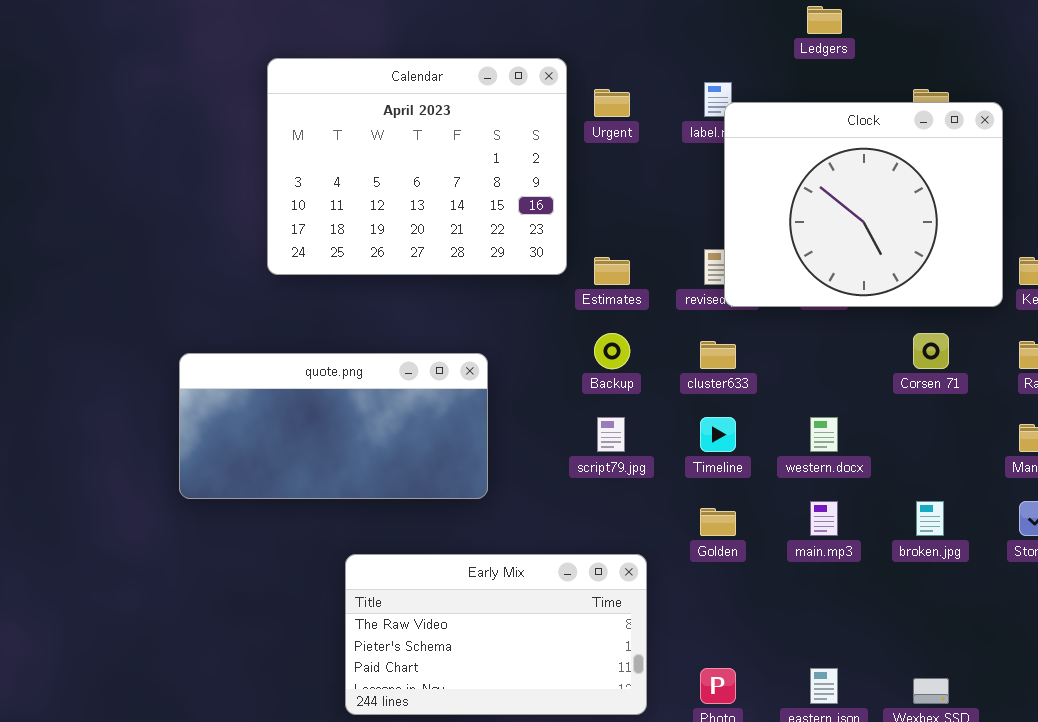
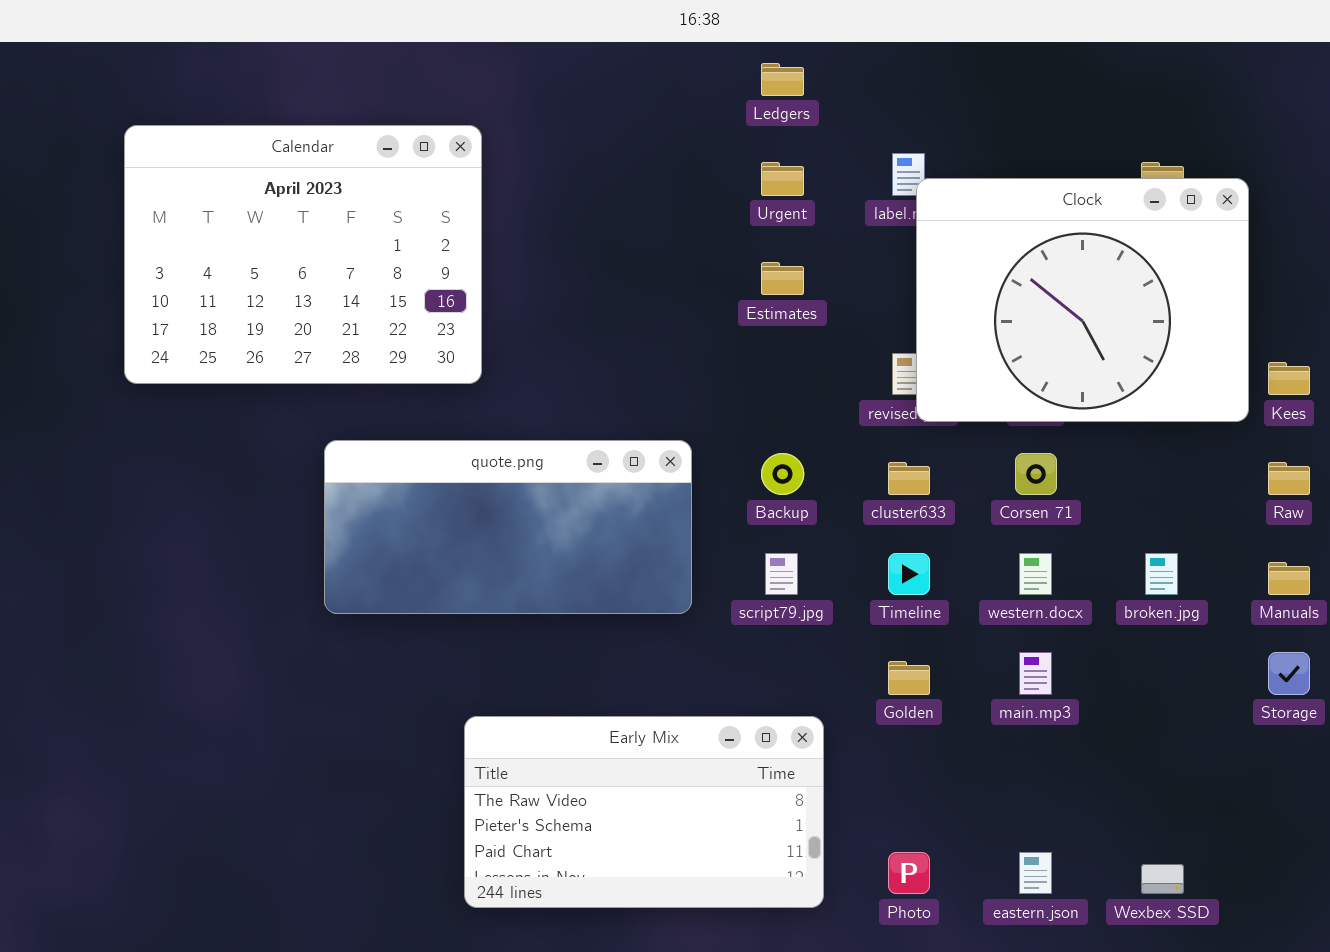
Ledgers: [807,6,842,34] -> [761,63,804,96], moved
Calendar: [267,58,567,275] -> [124,125,482,384], moved
Estimates: [594,257,630,285] -> [761,262,804,295], moved
Corsen 71: [913,333,949,369] -> [1015,453,1057,495], moved
quote.png: [179,353,488,499] -> [324,440,692,614], moved
broken.jpg: [916,501,944,536] -> [1145,553,1178,595], moved

